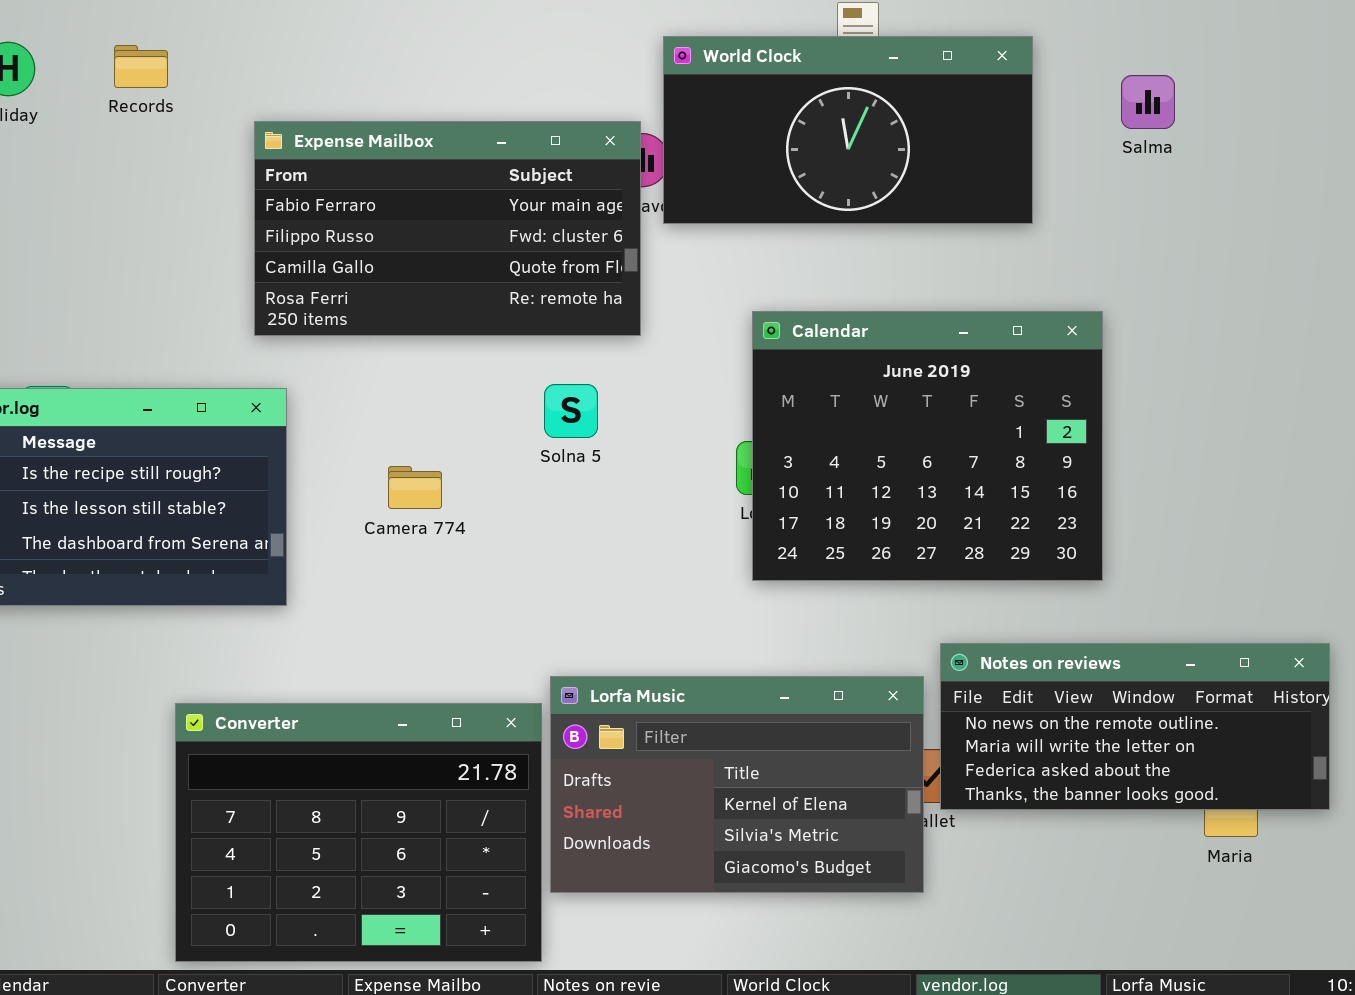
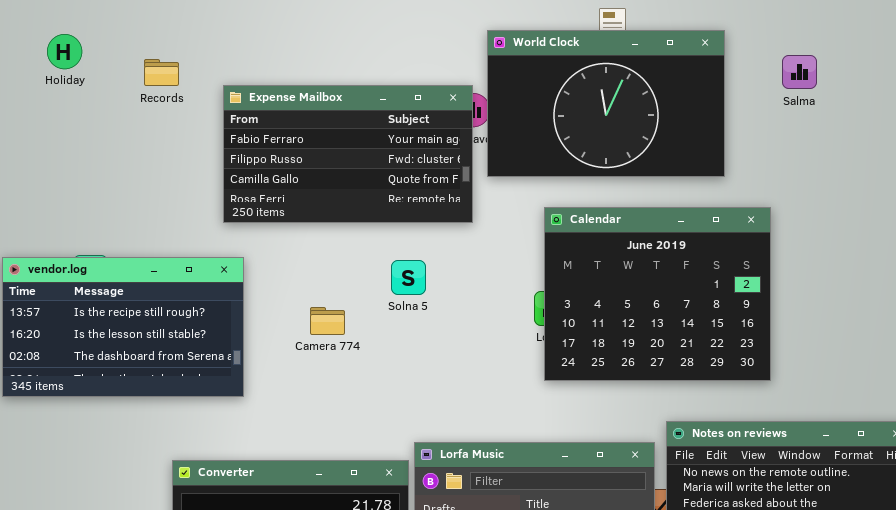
World Clock: [663,36,1033,224] -> [487,30,725,177], resized
Records: [114,45,168,88] -> [144,59,179,86], moved
Solna 5: [544,384,598,438] -> [391,260,426,295], moved

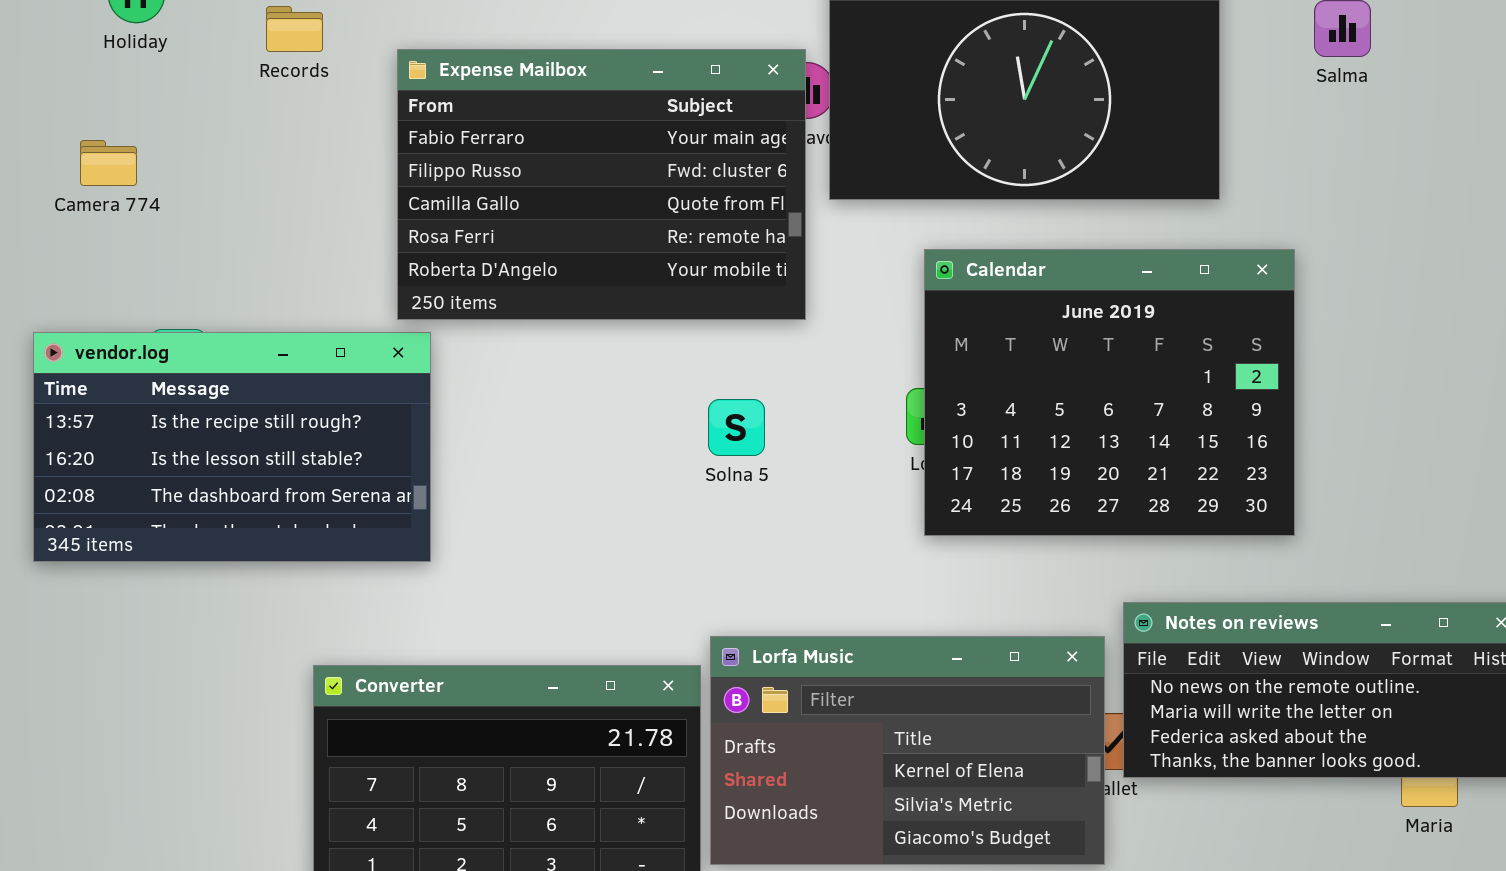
Expense Mailbox: [223,85,473,223] -> [397,49,806,320], resized
Solna 5: [391,260,426,295] -> [708,399,765,456], moved
Camera 774: [310,307,345,335] -> [80,140,137,186], moved

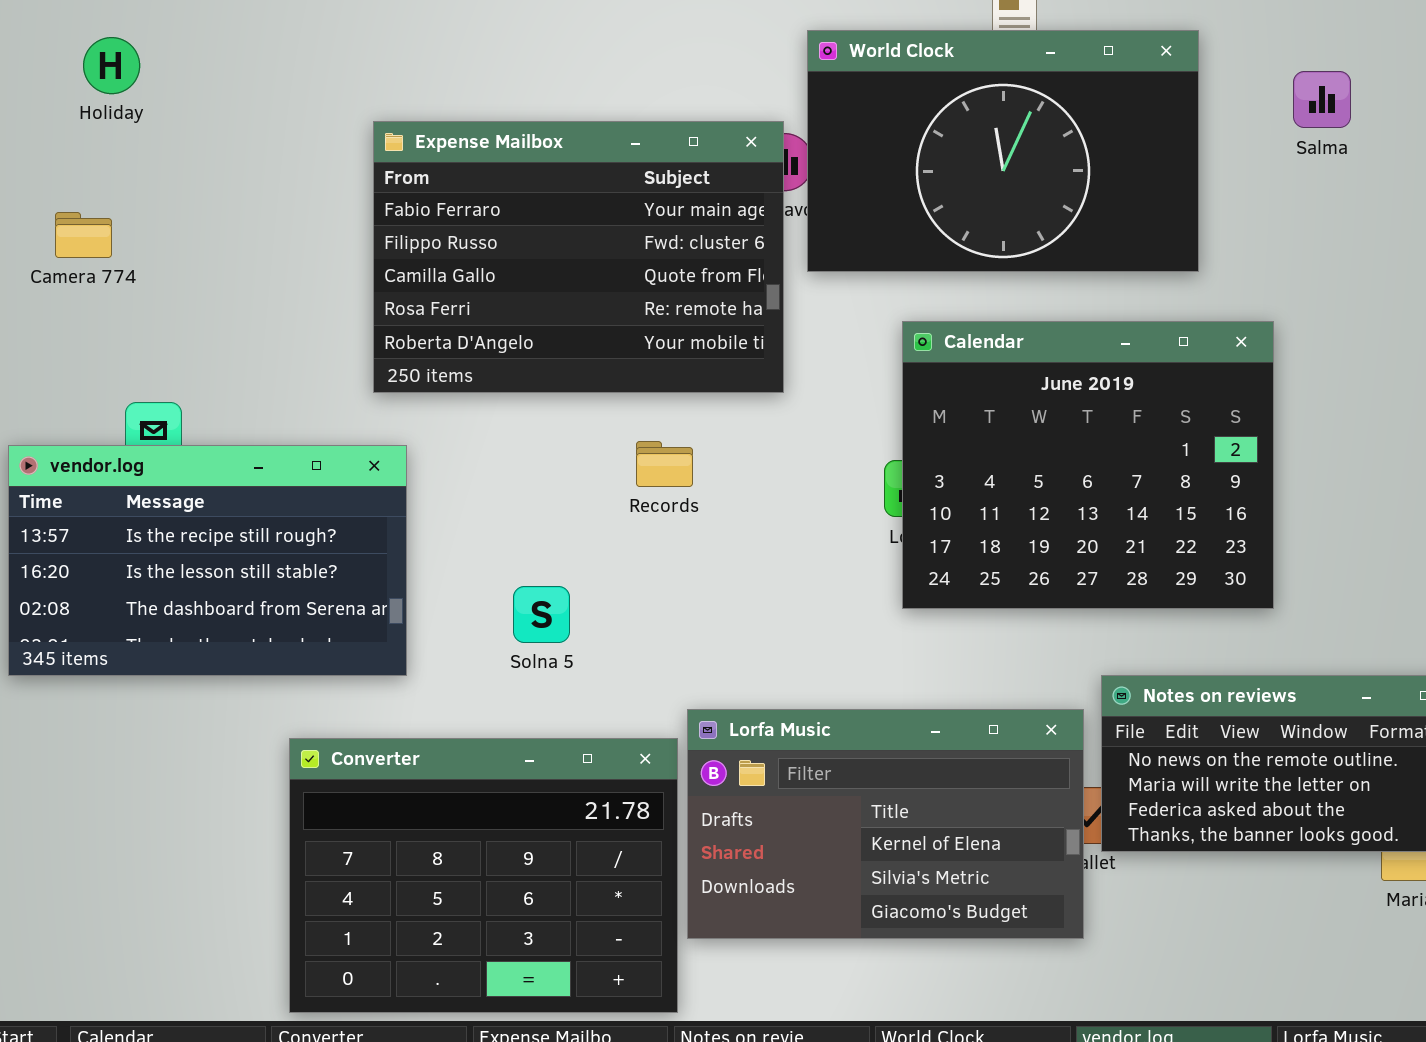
Records: [266,6,323,52] -> [636,441,693,487], moved
vendor.log: [33,332,431,562] -> [8,445,407,676], moved
Solna 5: [708,399,765,456] -> [513,586,570,643], moved

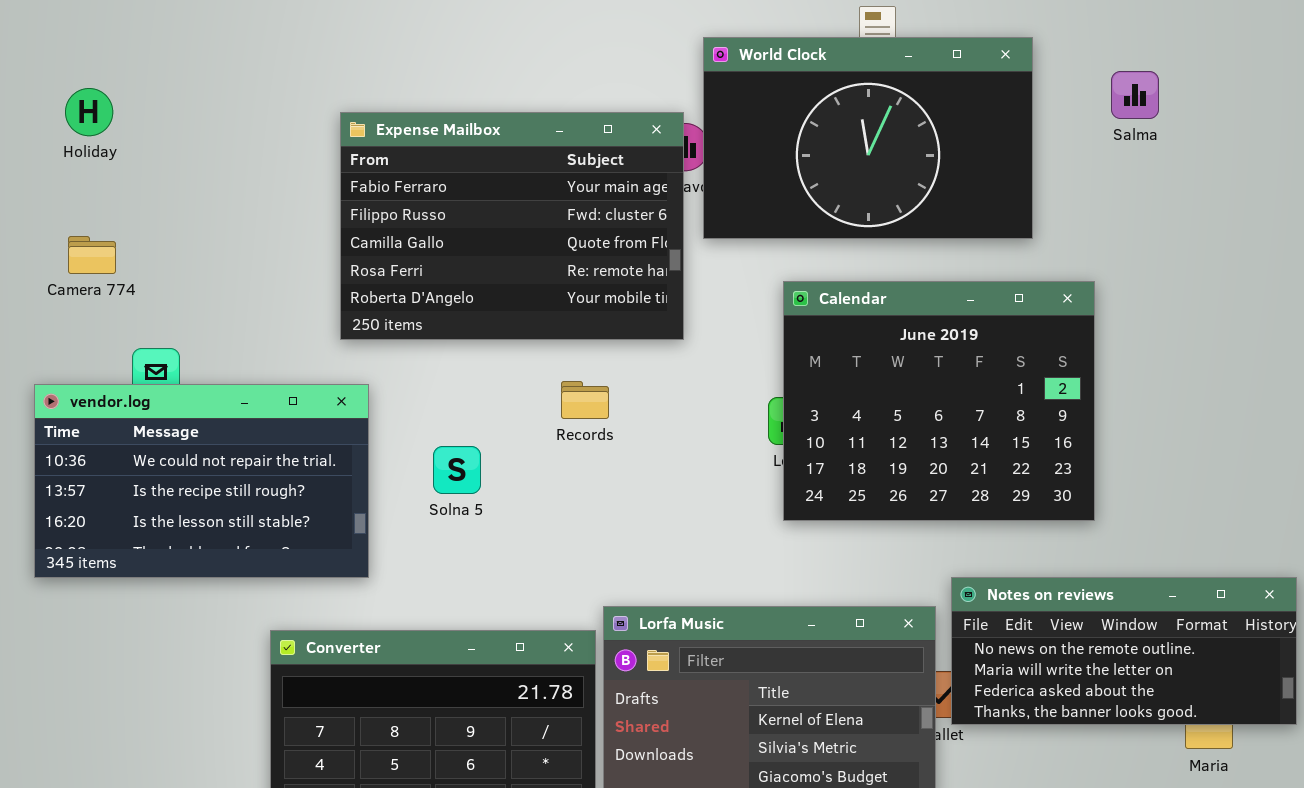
Holiday: [83,37,140,94] -> [65,88,113,136], moved
Camera 774: [55,212,112,258] -> [68,236,116,274], moved
vendor.log: [8,445,407,676] -> [34,384,369,578], scrolled up 1 row
Solna 5: [513,586,570,643] -> [433,446,481,494], moved

